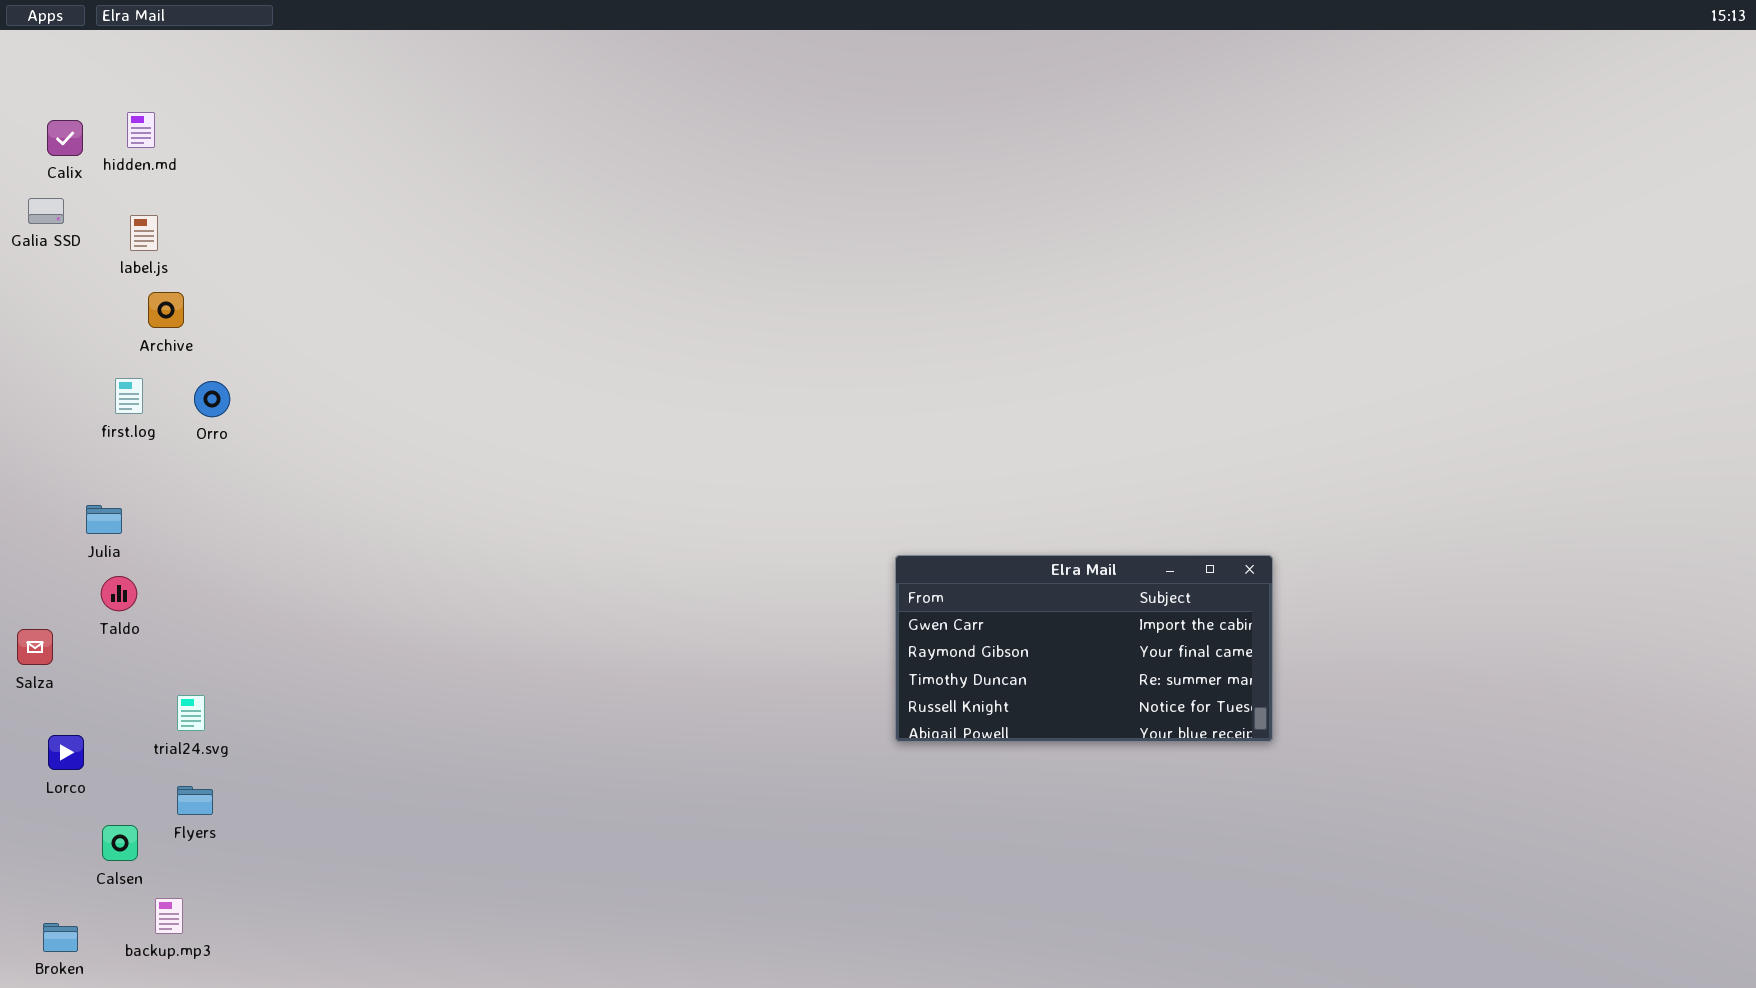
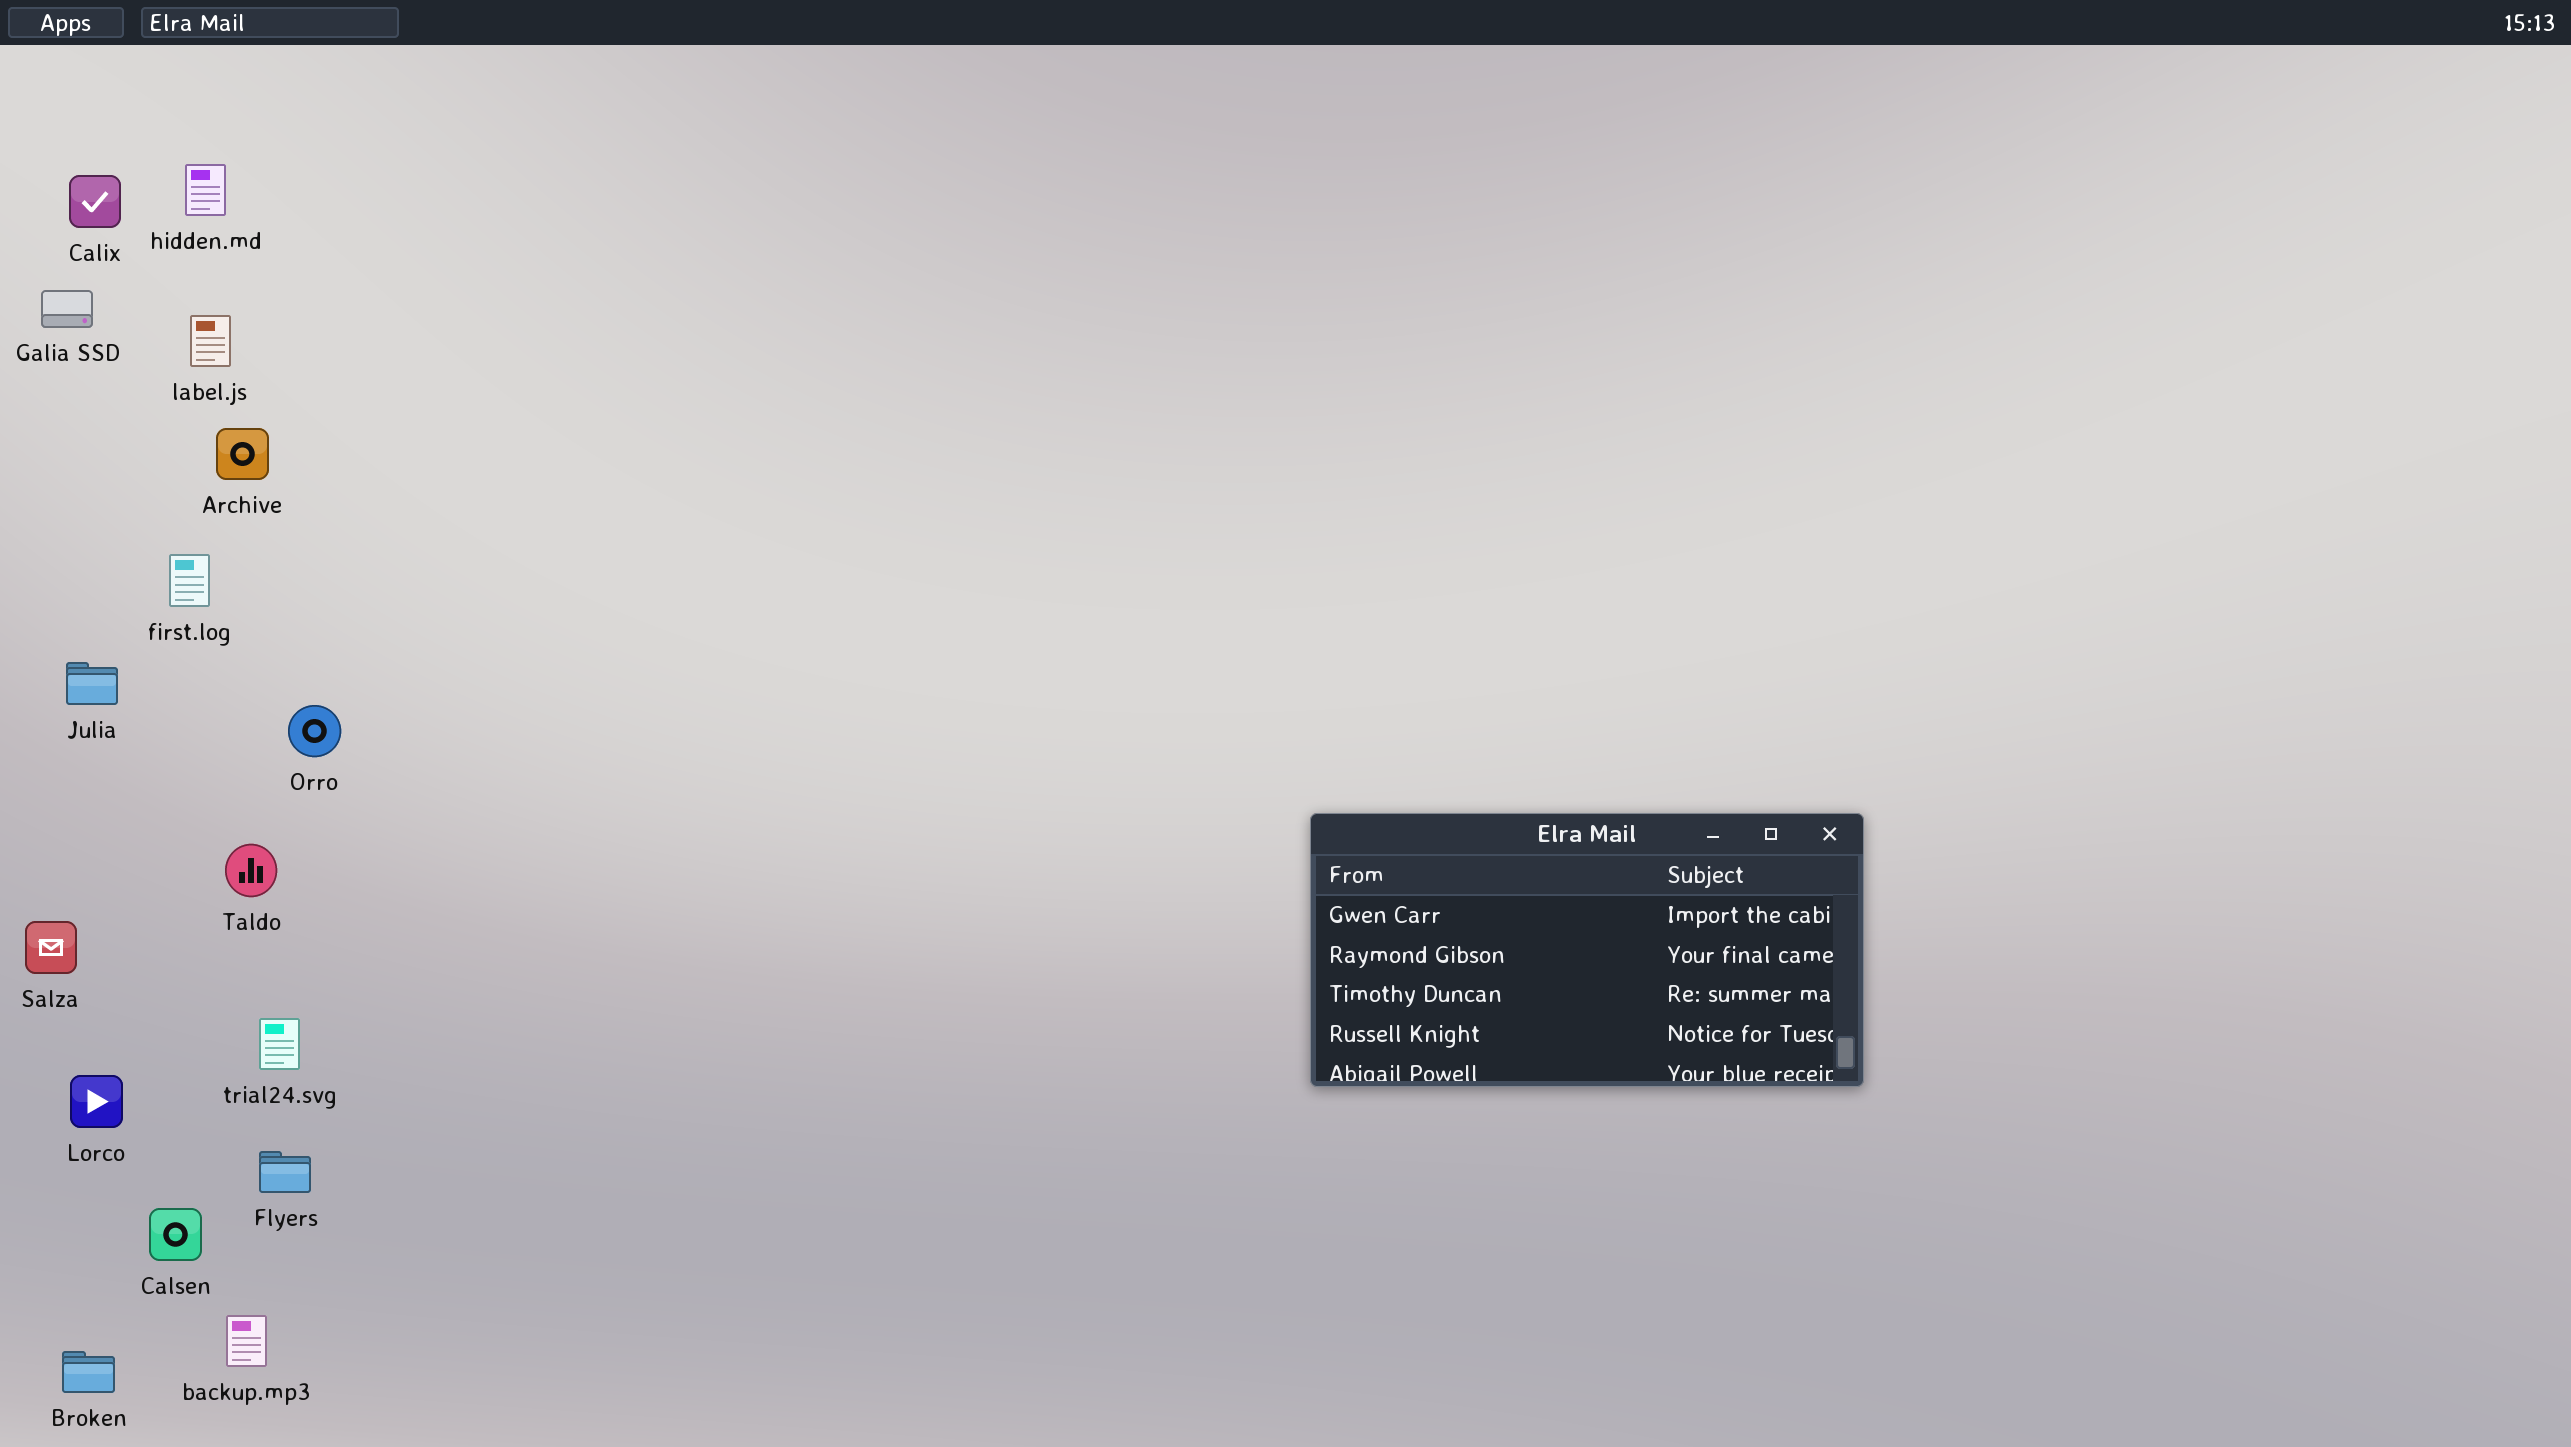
Orro: [194,381,230,417] -> [288,705,341,757], moved
Julia: [86,505,122,534] -> [66,662,118,705], moved
Taldo: [101,576,137,611] -> [225,844,277,897], moved

